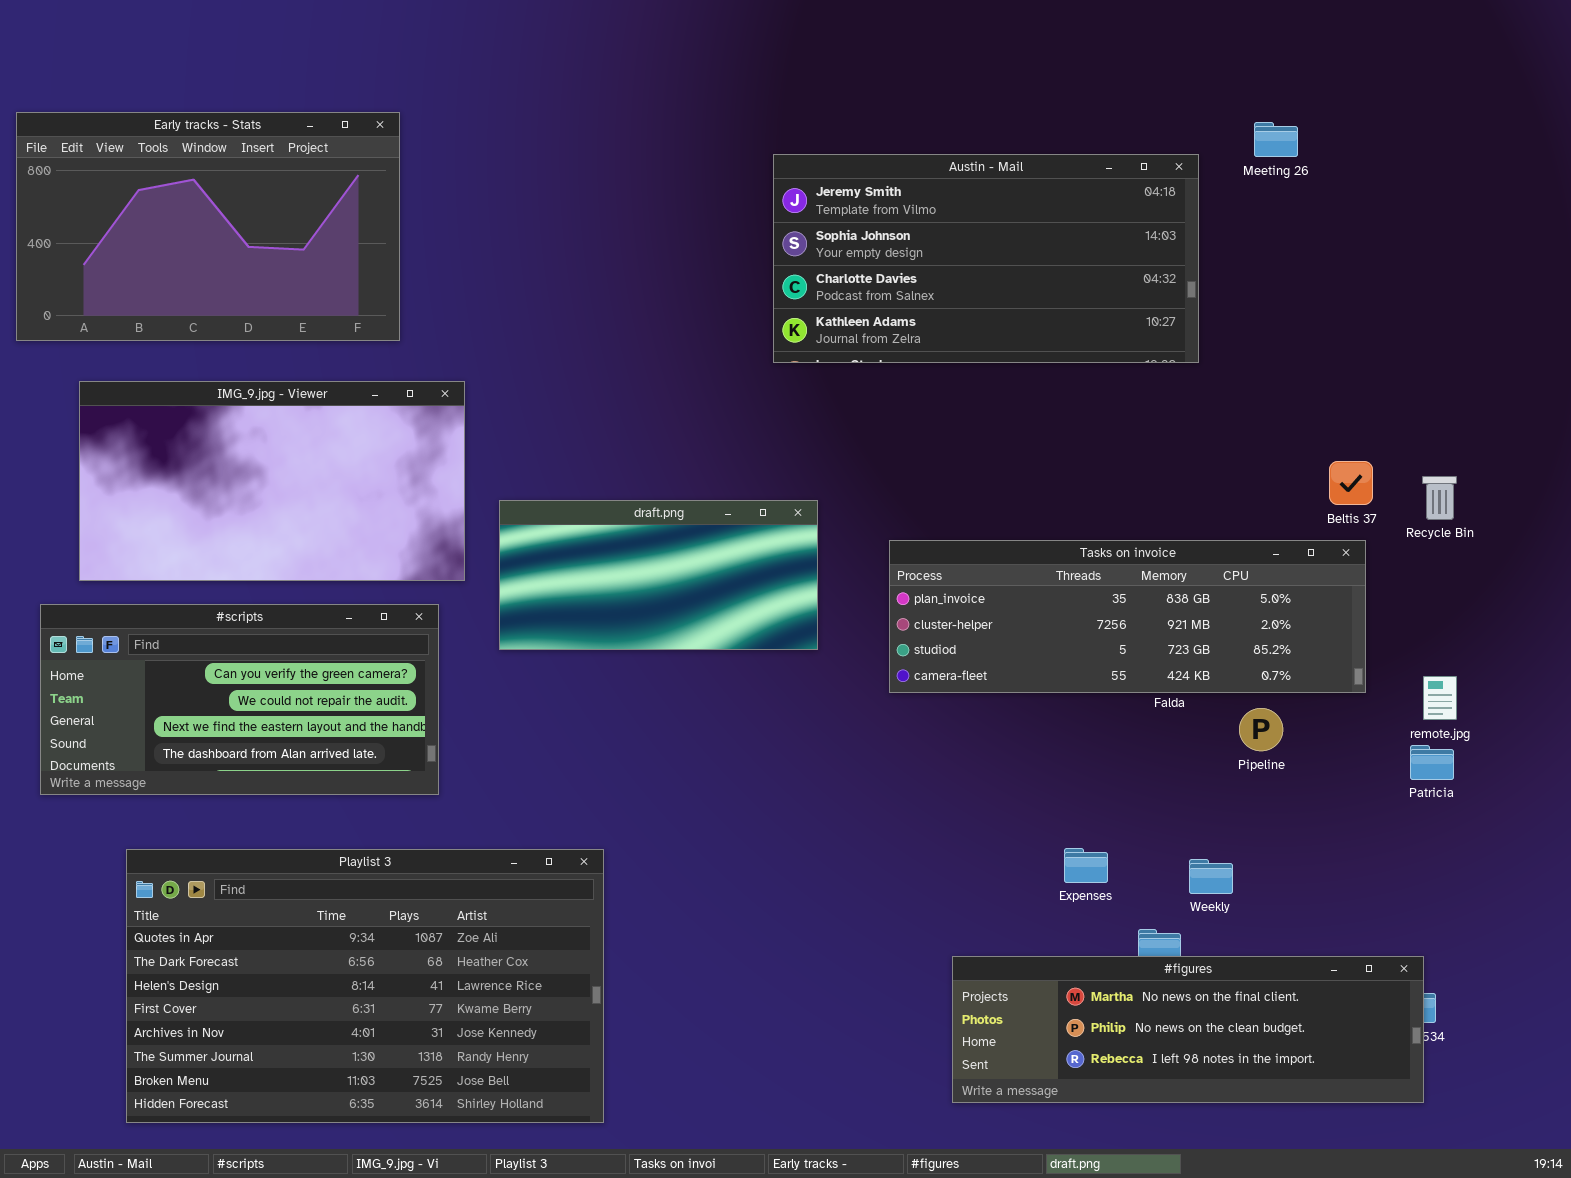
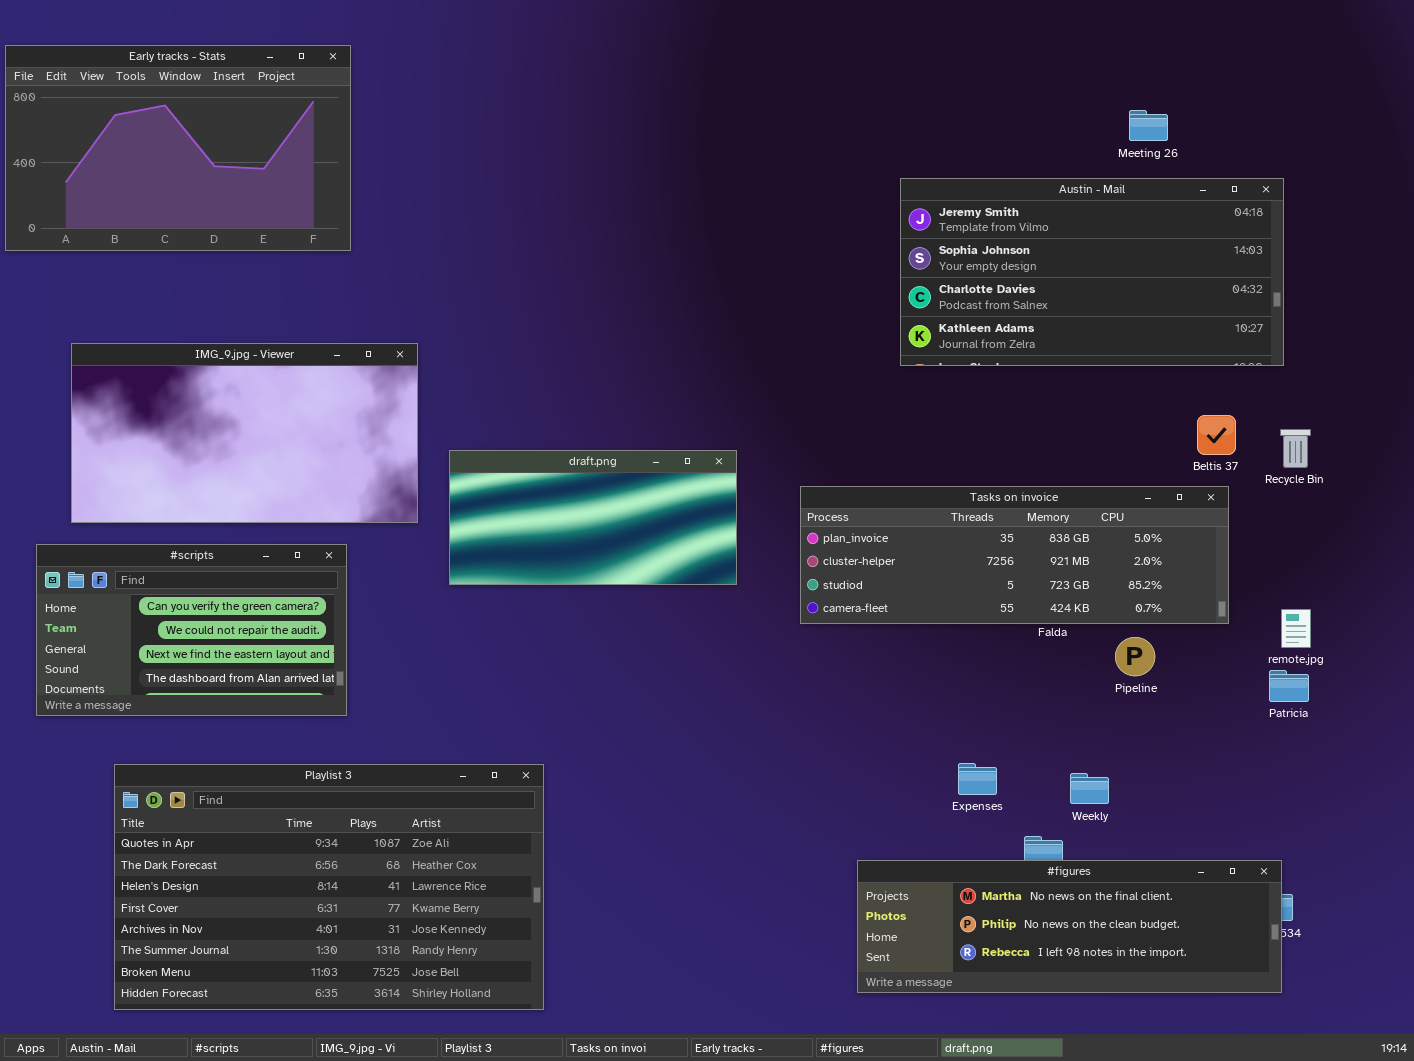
Early tracks - Stats: [16,112,400,341] -> [5,45,351,251], moved
Austin - Mail: [773,154,1199,363] -> [900,178,1284,366], moved
#scripts: [40,604,439,795] -> [36,544,347,716], resized

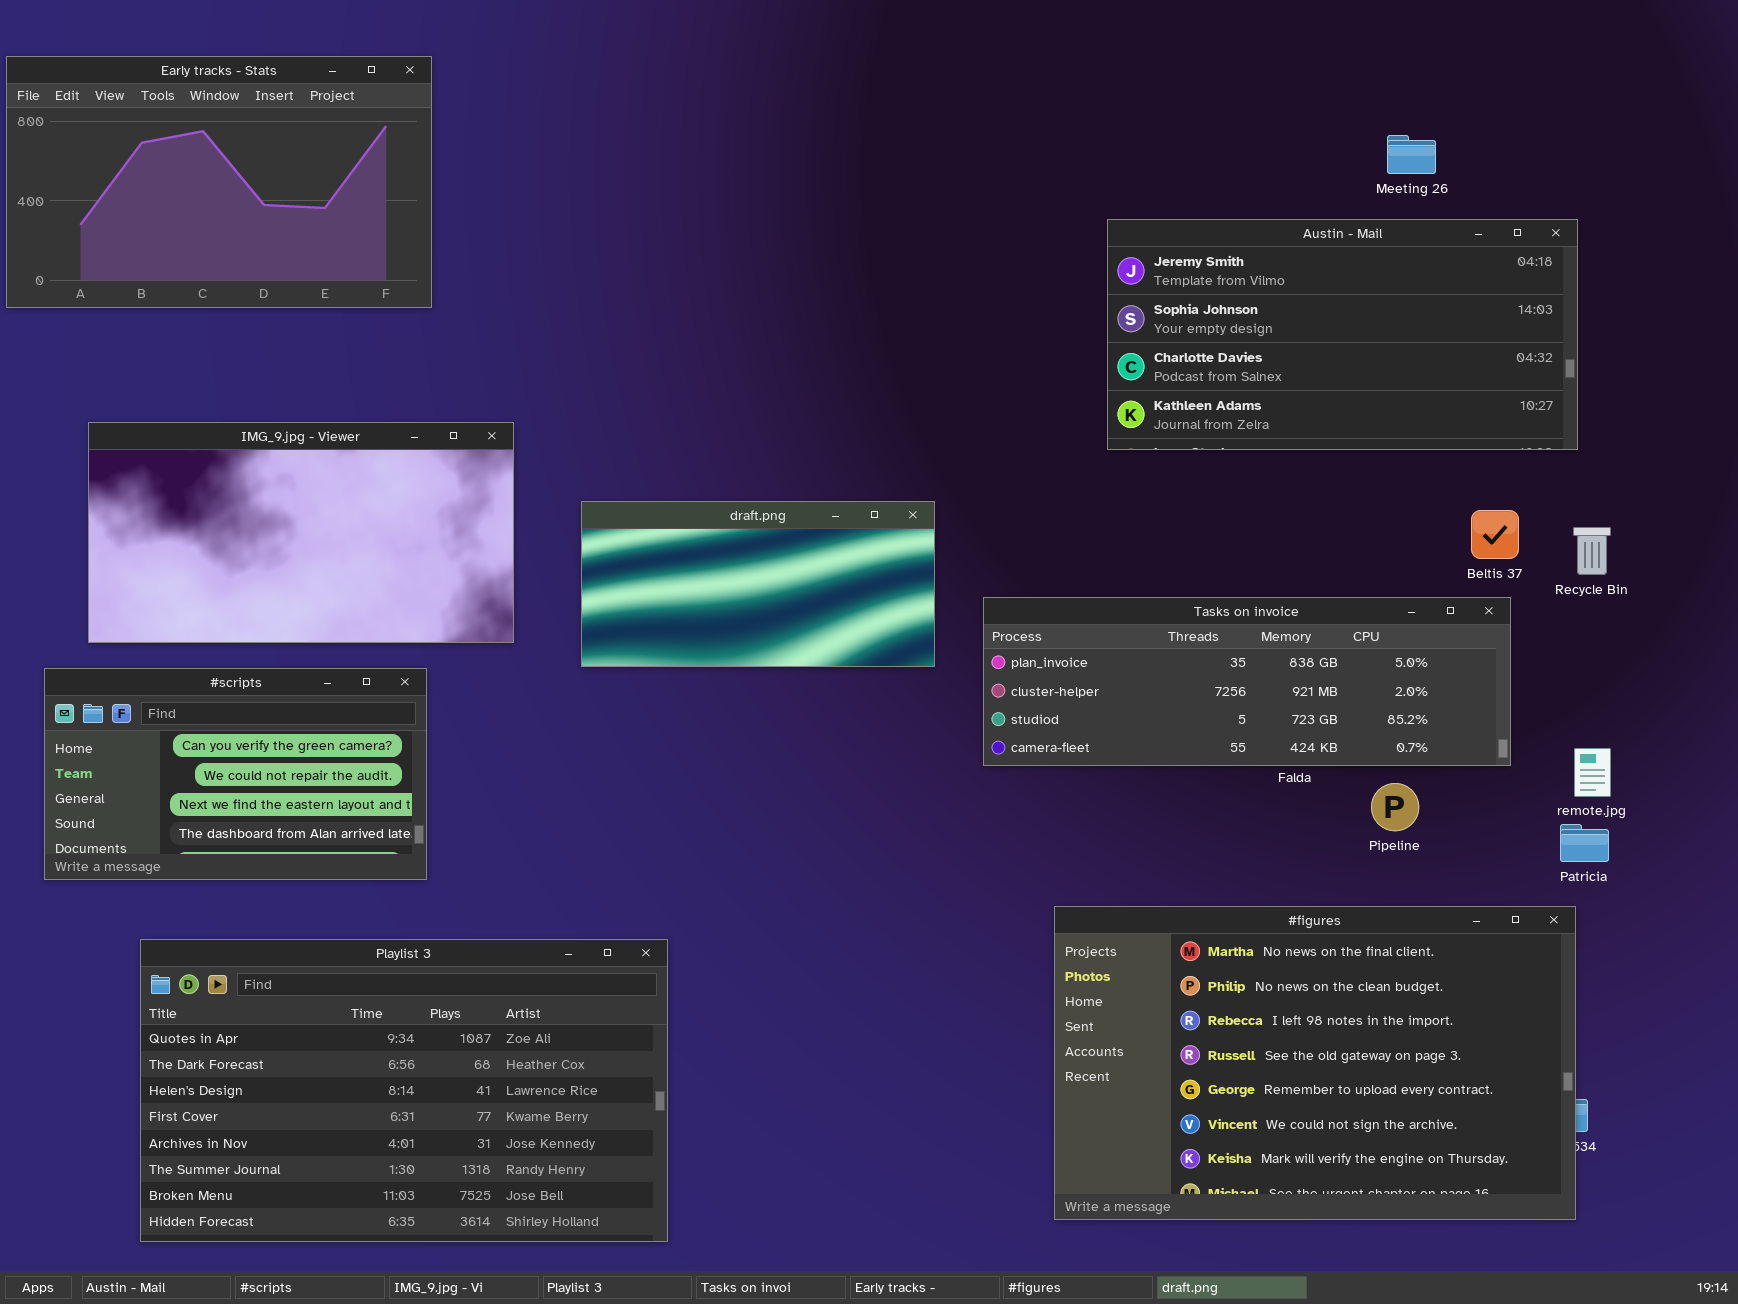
draft.png: [449,450,737,585] -> [581,501,935,667], moved
#figures: [857,860,1282,993] -> [1054,906,1576,1220], resized

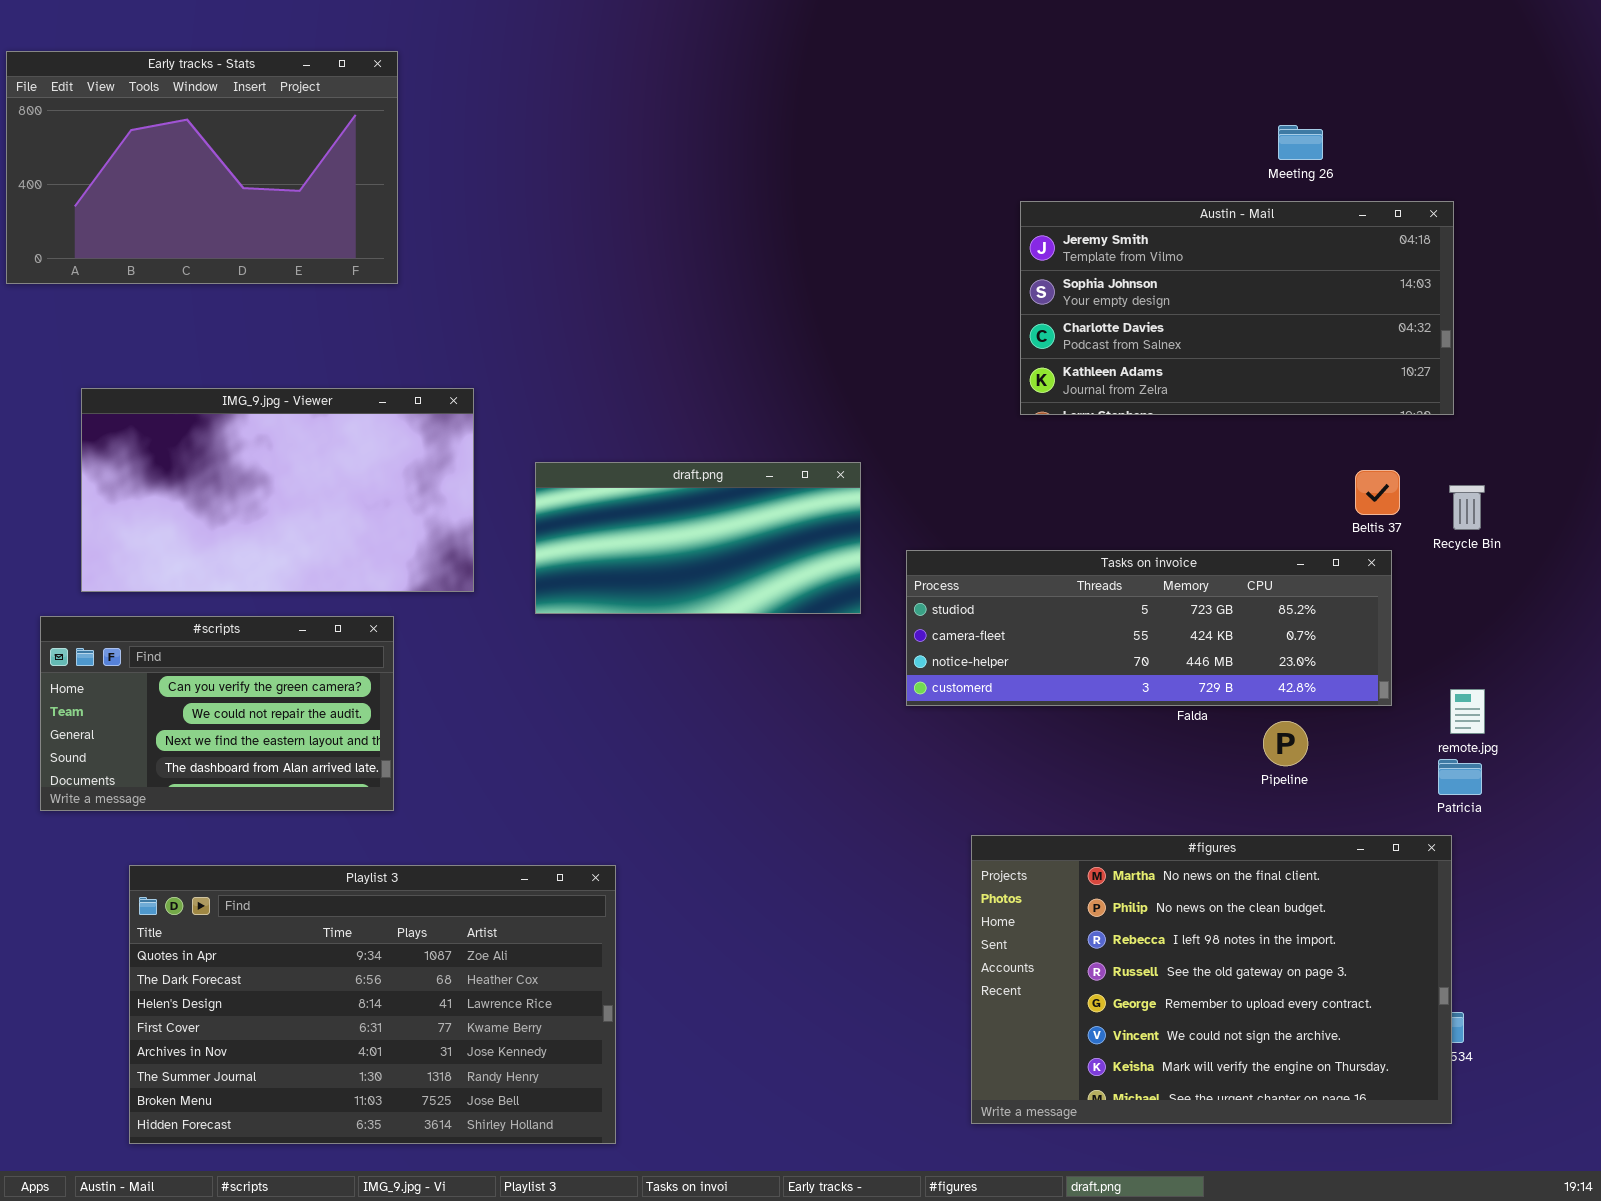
Tasks on invoice: [983,597,1511,766] -> [906,550,1392,706], scrolled down 2 rows

